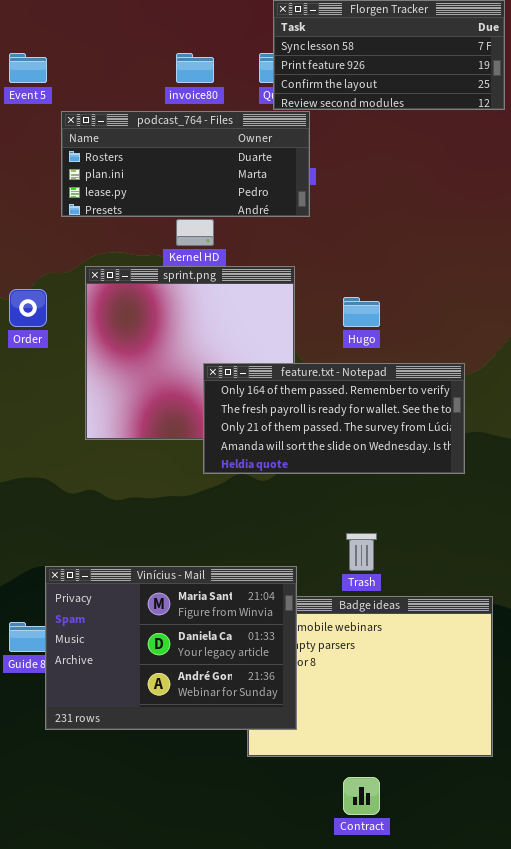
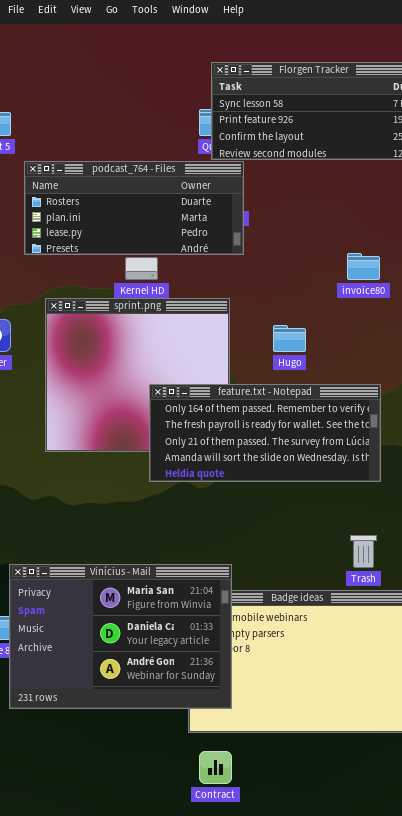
invoice80: [176,53,214,83] -> [347,253,380,280], moved
Trash: [346,533,377,571] -> [350,535,377,568], moved
Contract: [343,777,380,815] -> [199,751,232,784], moved

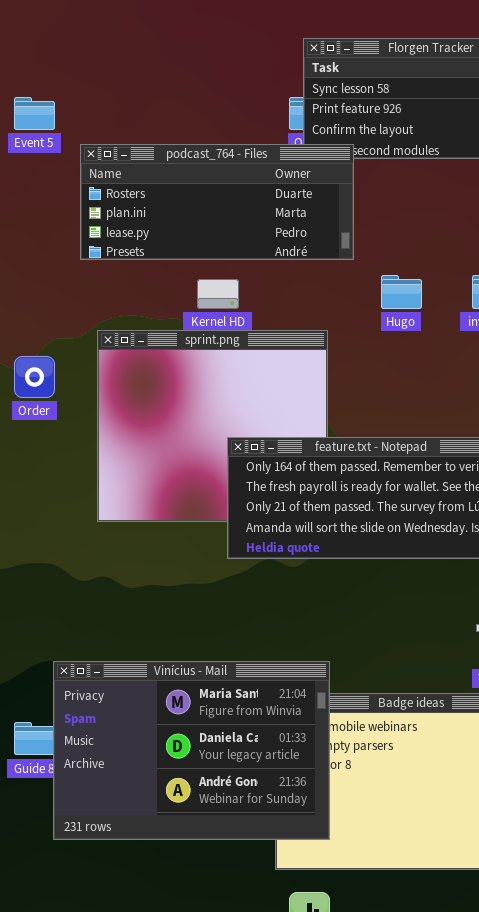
podcast_764 - Files: [24,161,244,255] -> [80,144,354,260], moved
Hugo: [273,325,306,352] -> [381,275,422,309], moved

